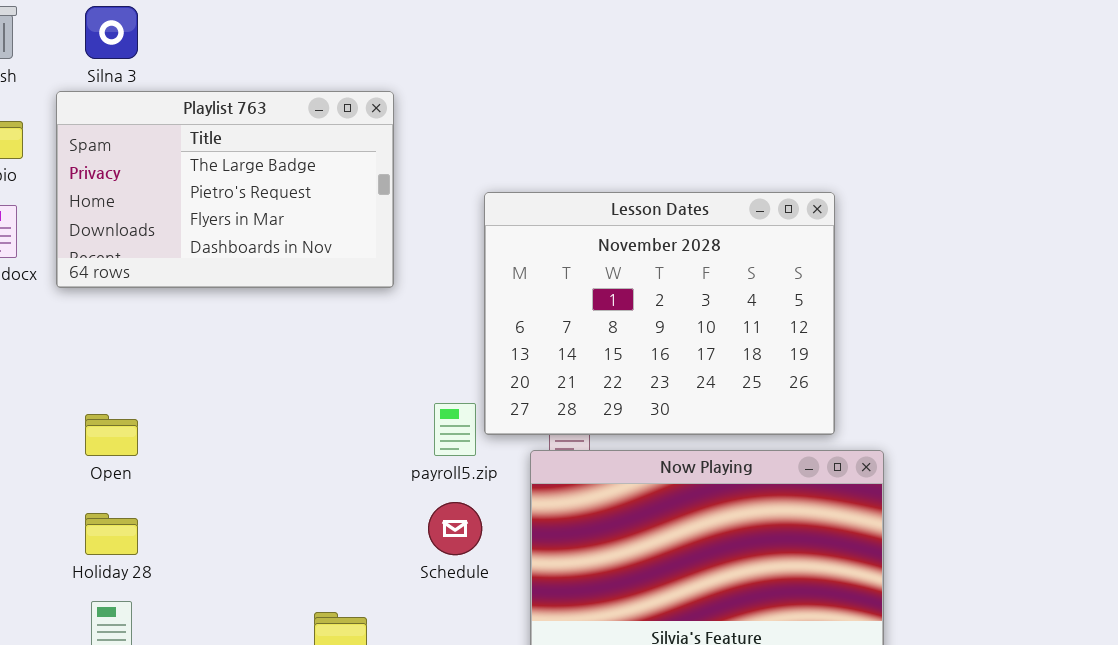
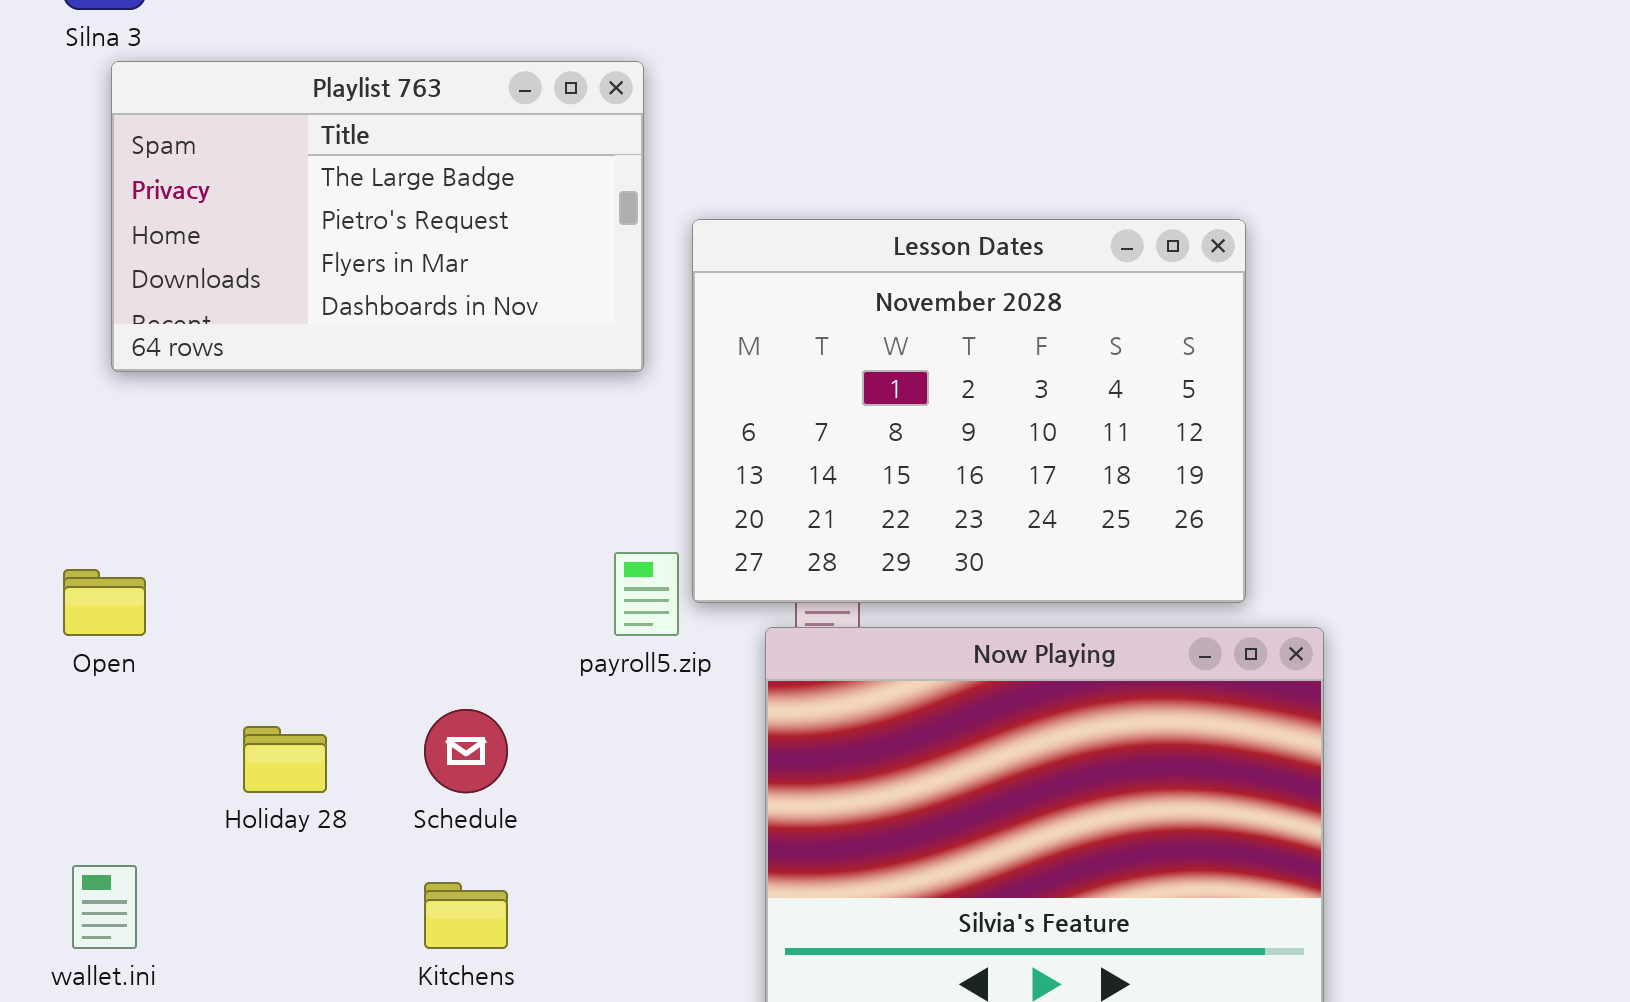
Playlist 763: [56,91,394,288] -> [111,61,644,372], moved
Schedule: [428,502,482,555] -> [424,709,508,793], moved
Holiday 28: [85,513,138,555] -> [243,726,327,793], moved

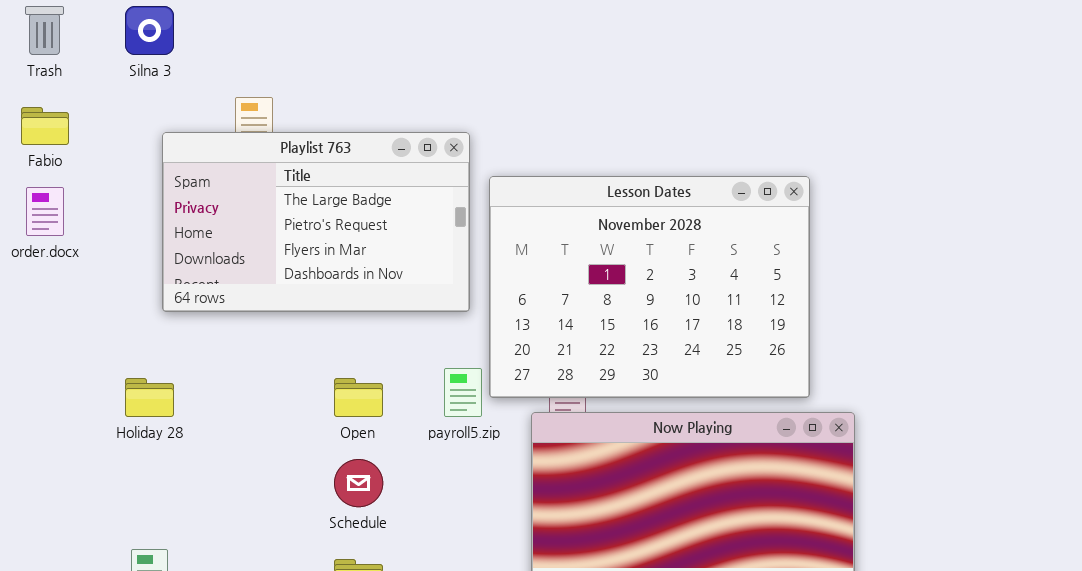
Playlist 763: [111,61,644,372] -> [162,132,470,312], moved
Open: [63,569,146,636] -> [334,378,383,417], moved
Holiday 28: [243,726,327,793] -> [125,378,174,417], moved

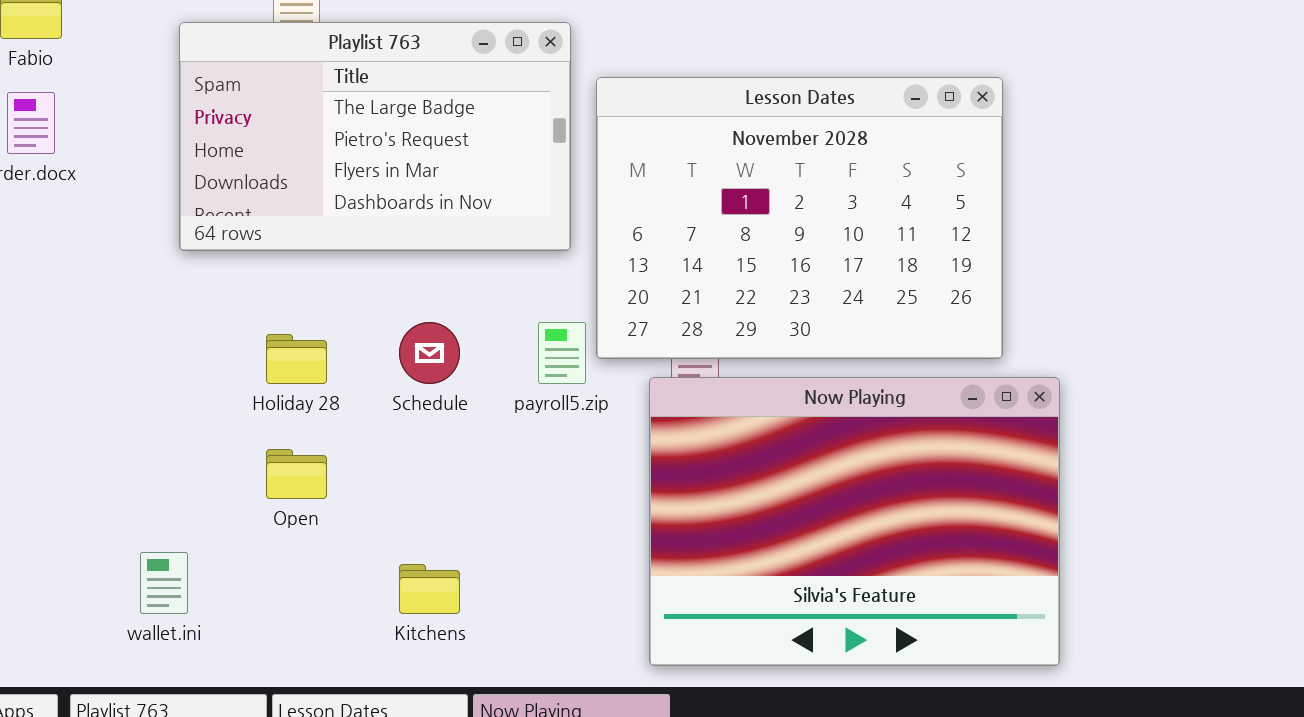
Holiday 28: [125,378,174,417] -> [266,334,327,384], moved
Open: [334,378,383,417] -> [266,449,327,499], moved
Schedule: [334,459,383,507] -> [399,322,460,384], moved

